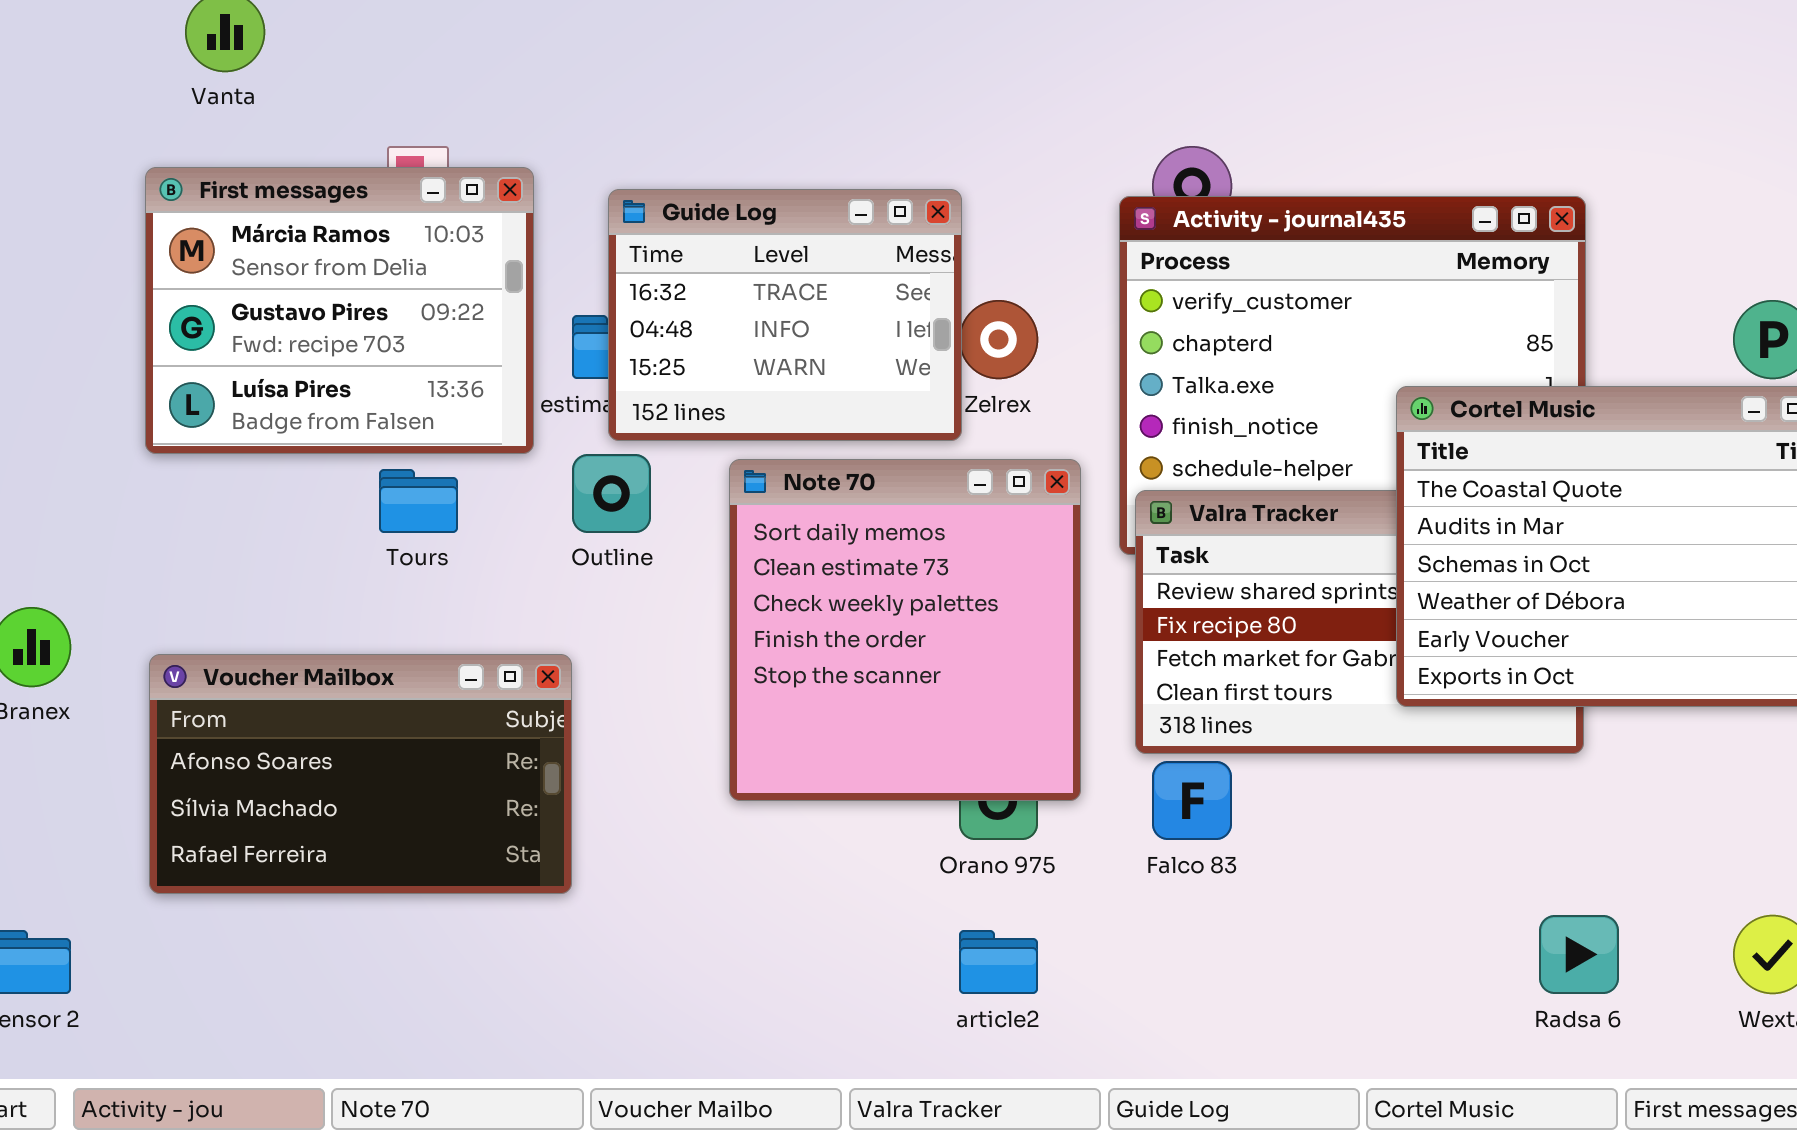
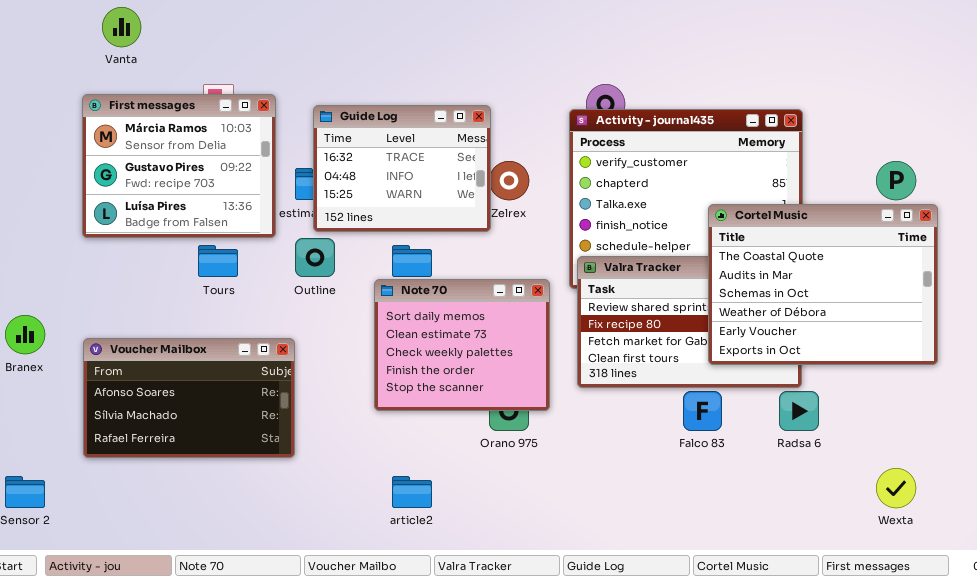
Note 70: [729,459,1081,801] -> [374,279,550,411], resized
Falco 83: [1152,761,1232,840] -> [683,391,722,431], moved
Radsa 6: [1539,915,1619,994] -> [779,391,819,431], moved
article2: [959,930,1038,994] -> [392,476,432,508], moved

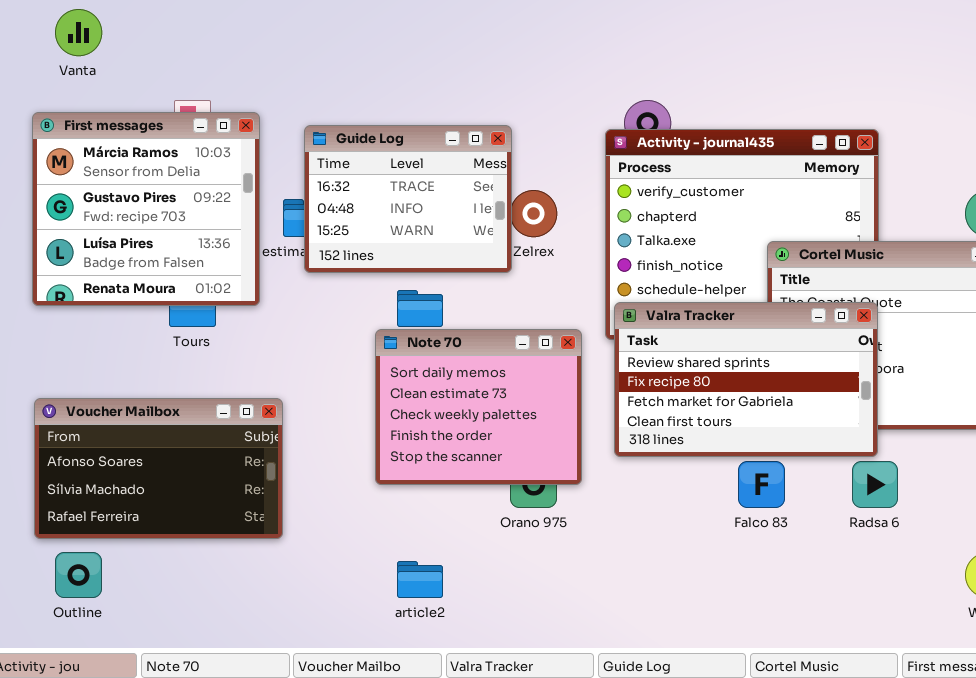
First messages: [82,94,276,238] -> [32,112,260,306], resized
Outline: [295,238,335,277] -> [55,552,102,598], moved
Valra Tracker: [577,256,802,388] -> [614,302,878,457], raised

